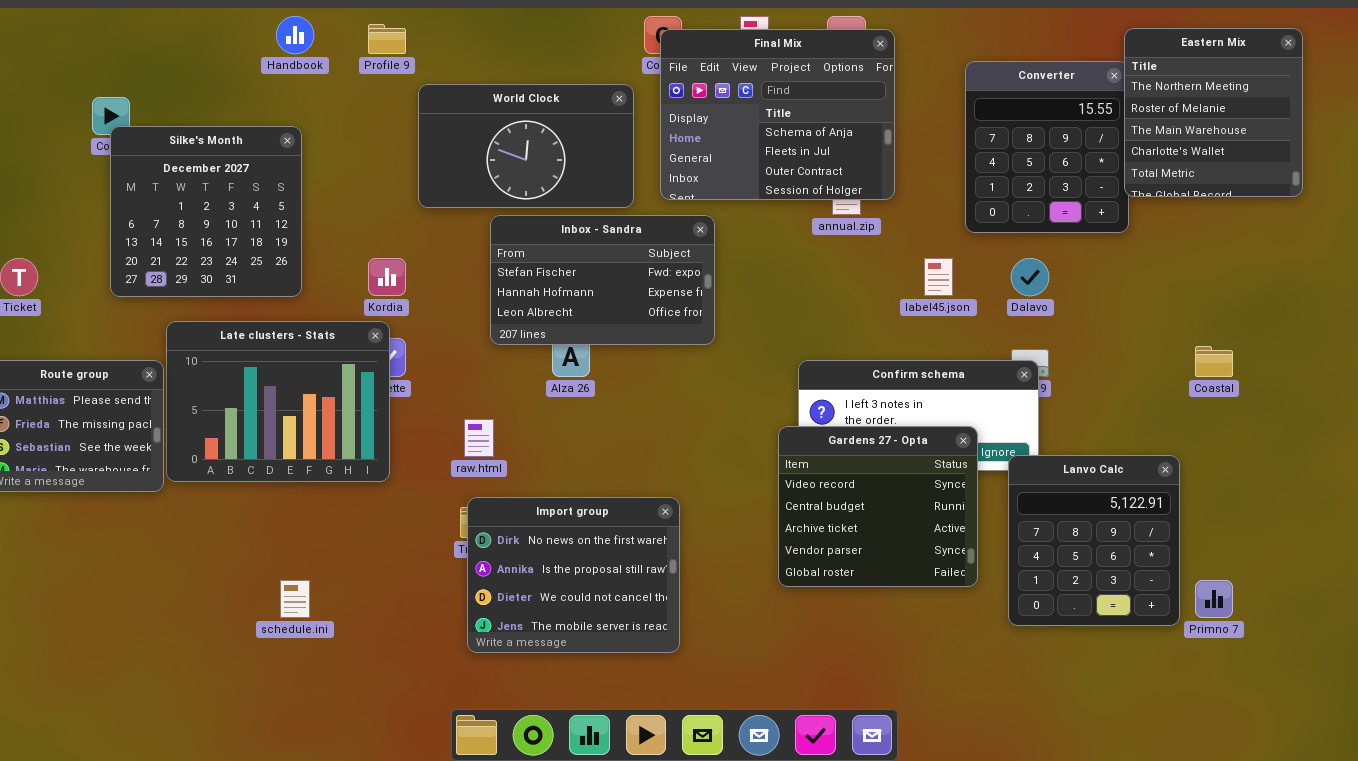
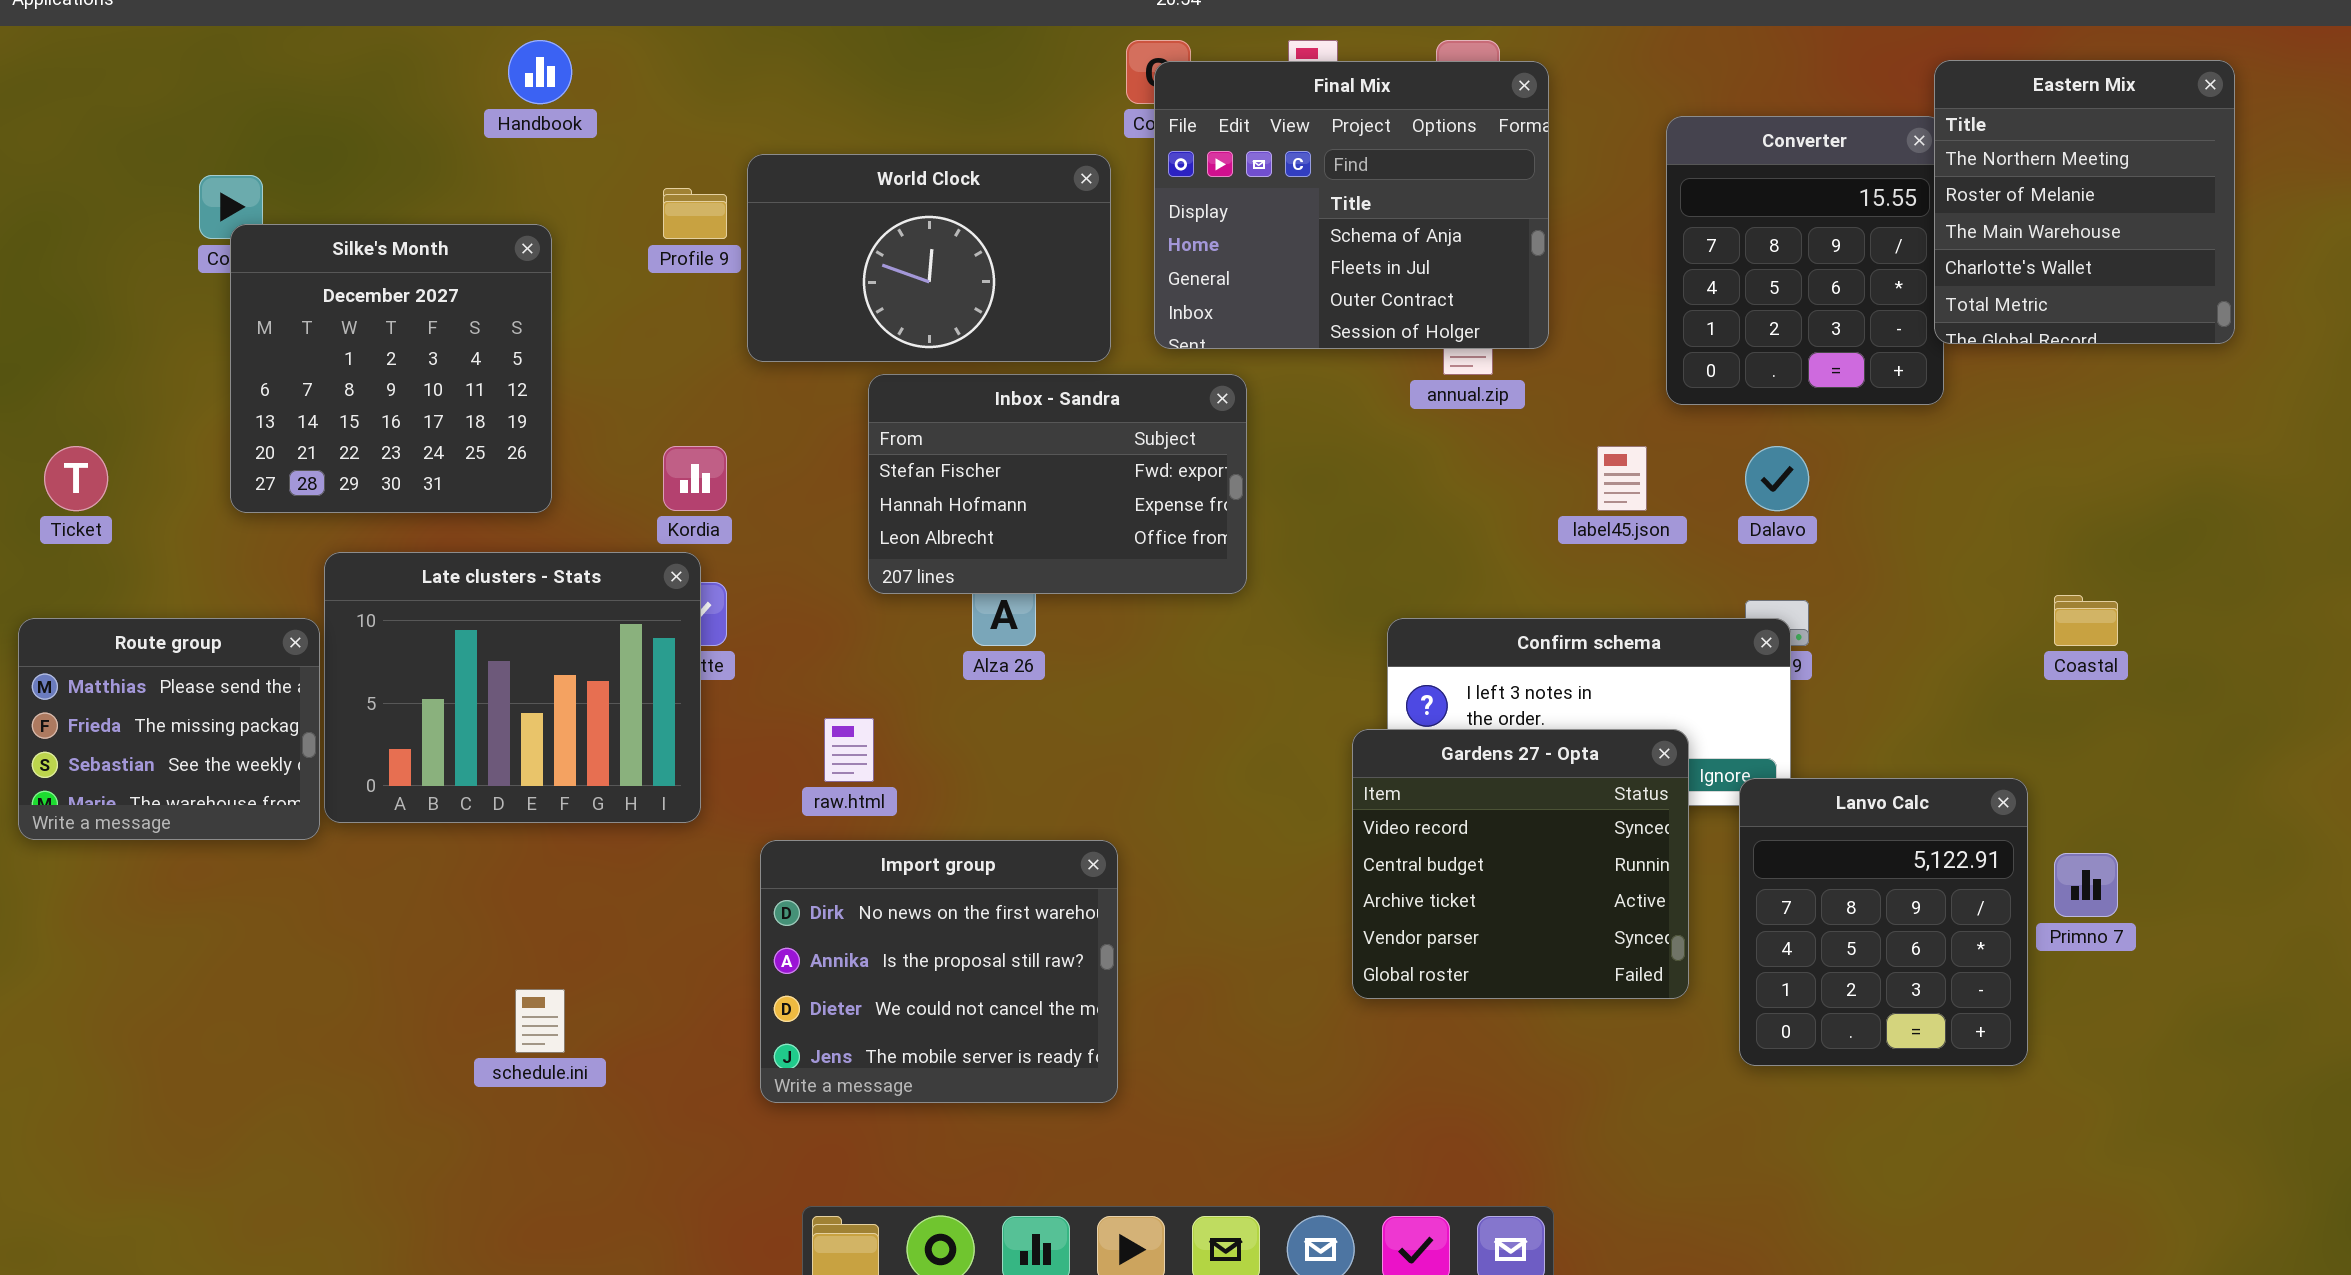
Profile 9: [368,24,406,54] -> [663,188,727,239], moved
Import group: [467,497,680,653] -> [760,840,1118,1103], moved
Primno 7: [1195,580,1233,618] -> [2054,853,2118,917], moved

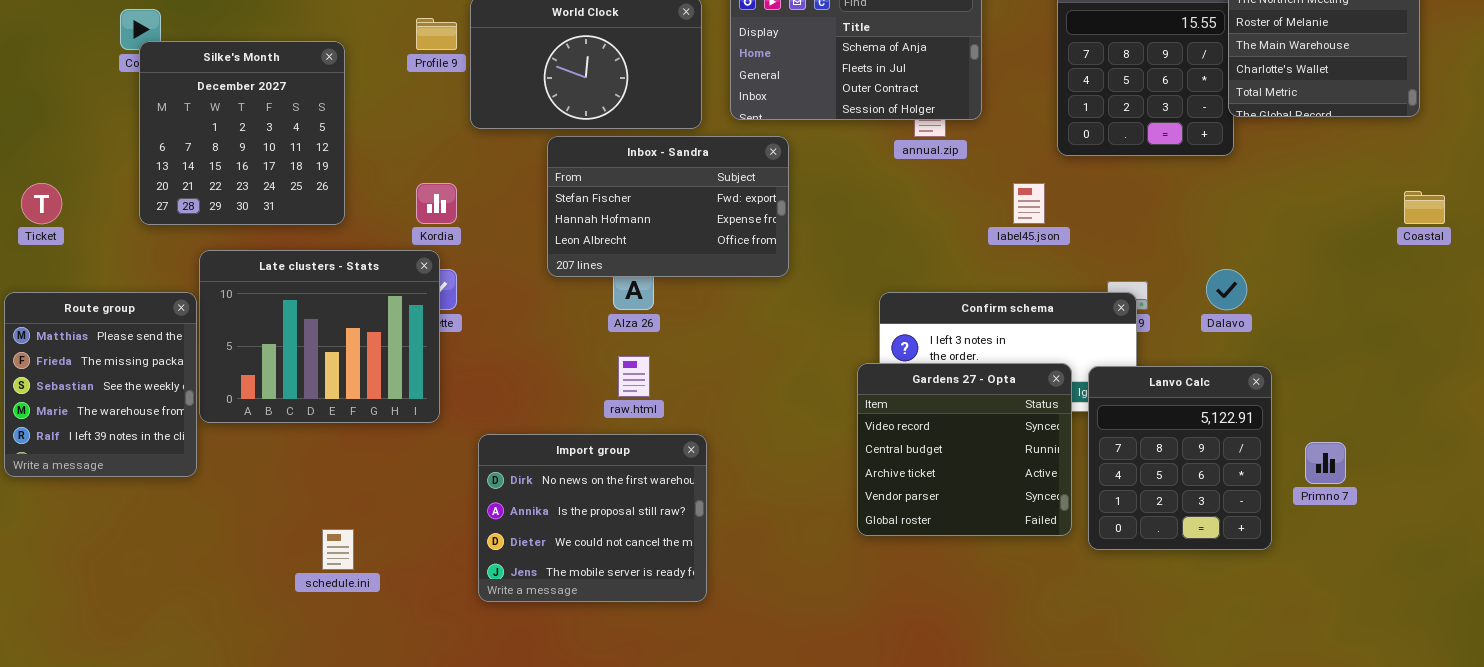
Dalavo: [1745,446,1809,511] -> [1206,269,1247,310], moved
Coastal: [2054,595,2118,646] -> [1404,191,1445,224], moved
Route group: [18,618,320,840] -> [4,292,197,477], resized
raw.html: [824,718,874,782] -> [618,356,650,397], moved
Lanvo Calc: [1739,778,2028,1066] -> [1088,366,1272,550], moved

